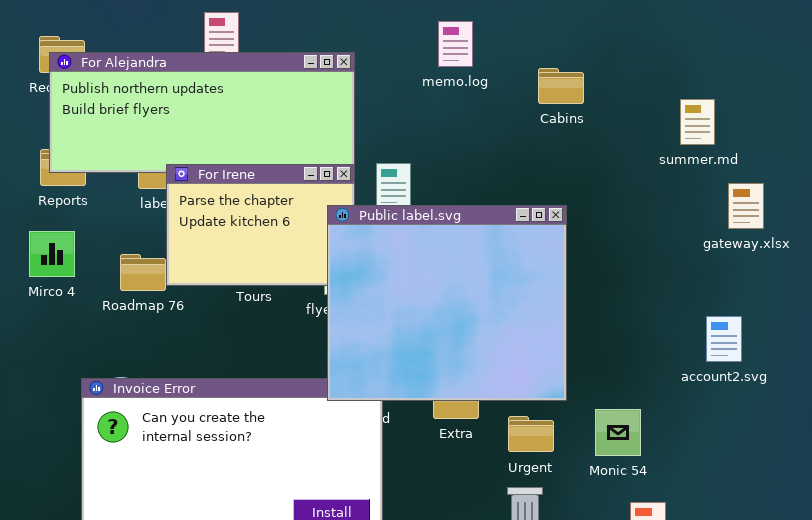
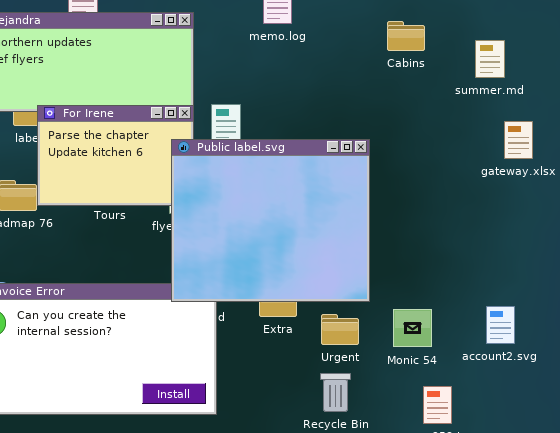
Cabins: [538,68,584,104] -> [387,21,425,51], moved
summer.md: [680,99,715,145] -> [475,40,505,78], moved
account2.svg: [706,316,742,362] -> [486,306,515,344], moved

